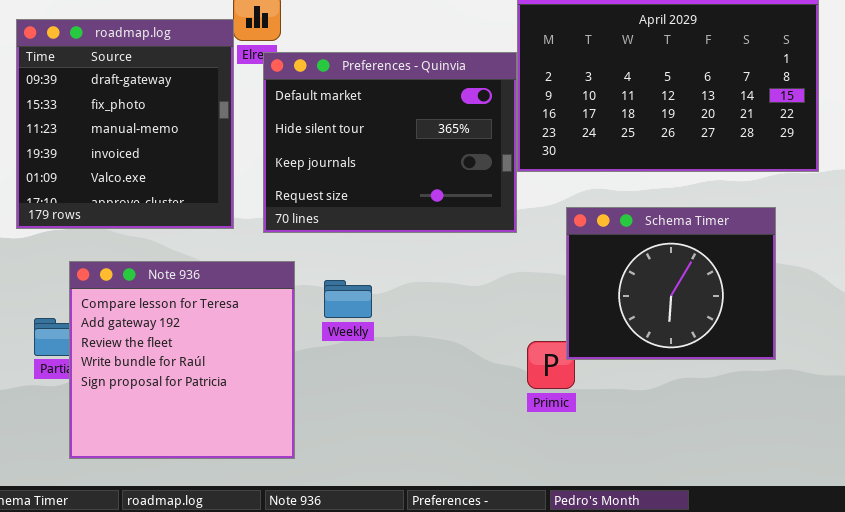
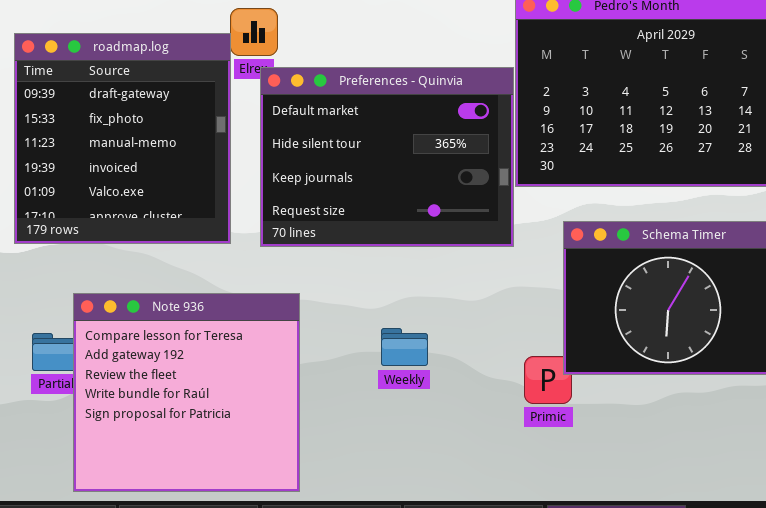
Note 936: [69,261,295,459] -> [73,293,300,492], moved
Weekly: [324,280,372,318] -> [381,328,428,366], moved

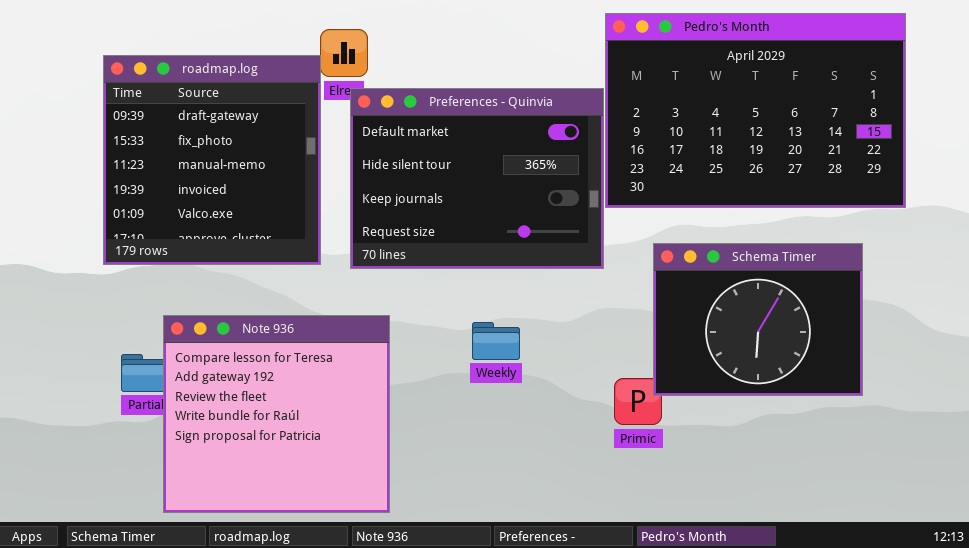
Weekly: [381,328,428,366] -> [472,322,520,360], moved

